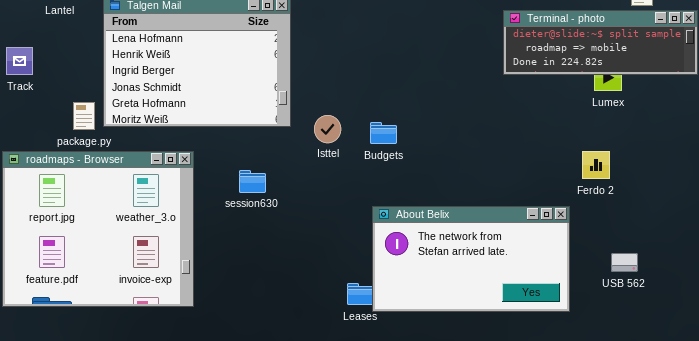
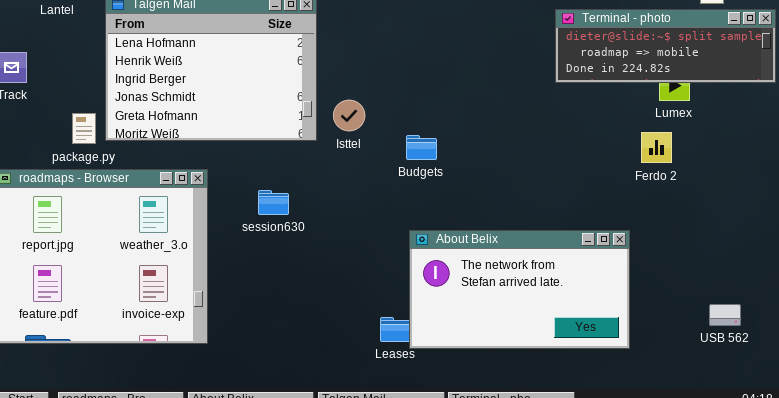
Isttel: [314,115,341,143] -> [333,100,365,131], moved
Ferdo 2: [582,151,610,179] -> [641,132,672,163], moved
USB 562: [611,253,638,272] -> [709,304,741,326], moved

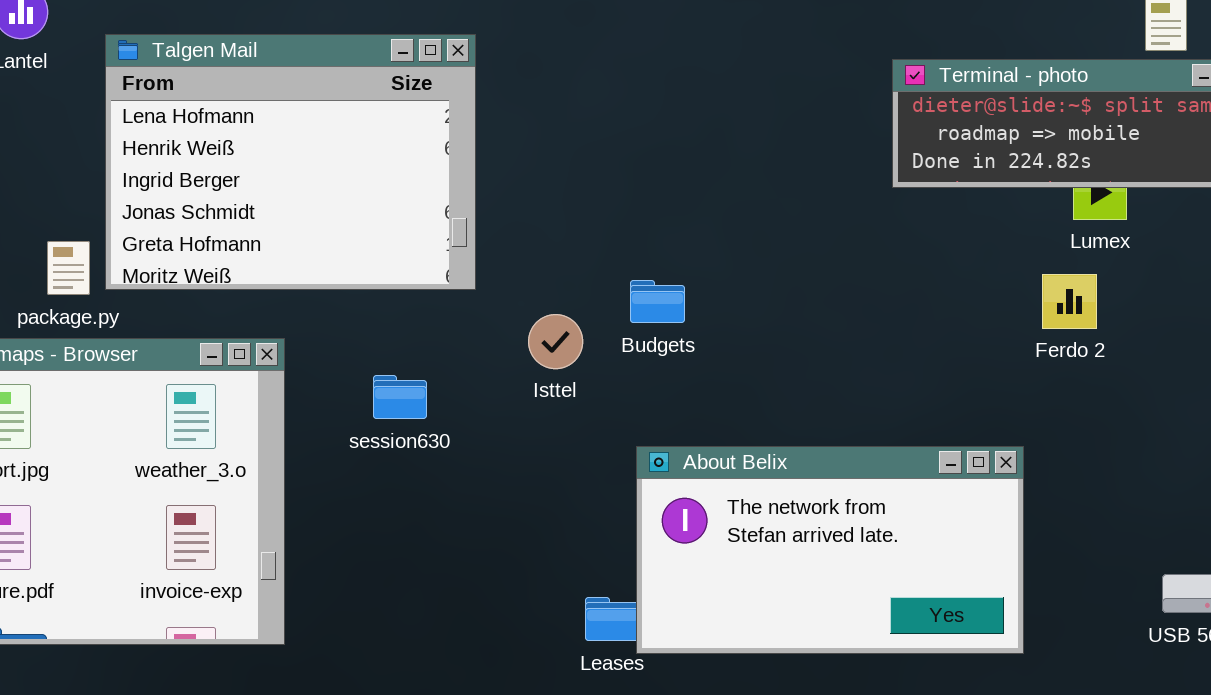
Isttel: [333,100,365,131] -> [528,314,583,369], moved

